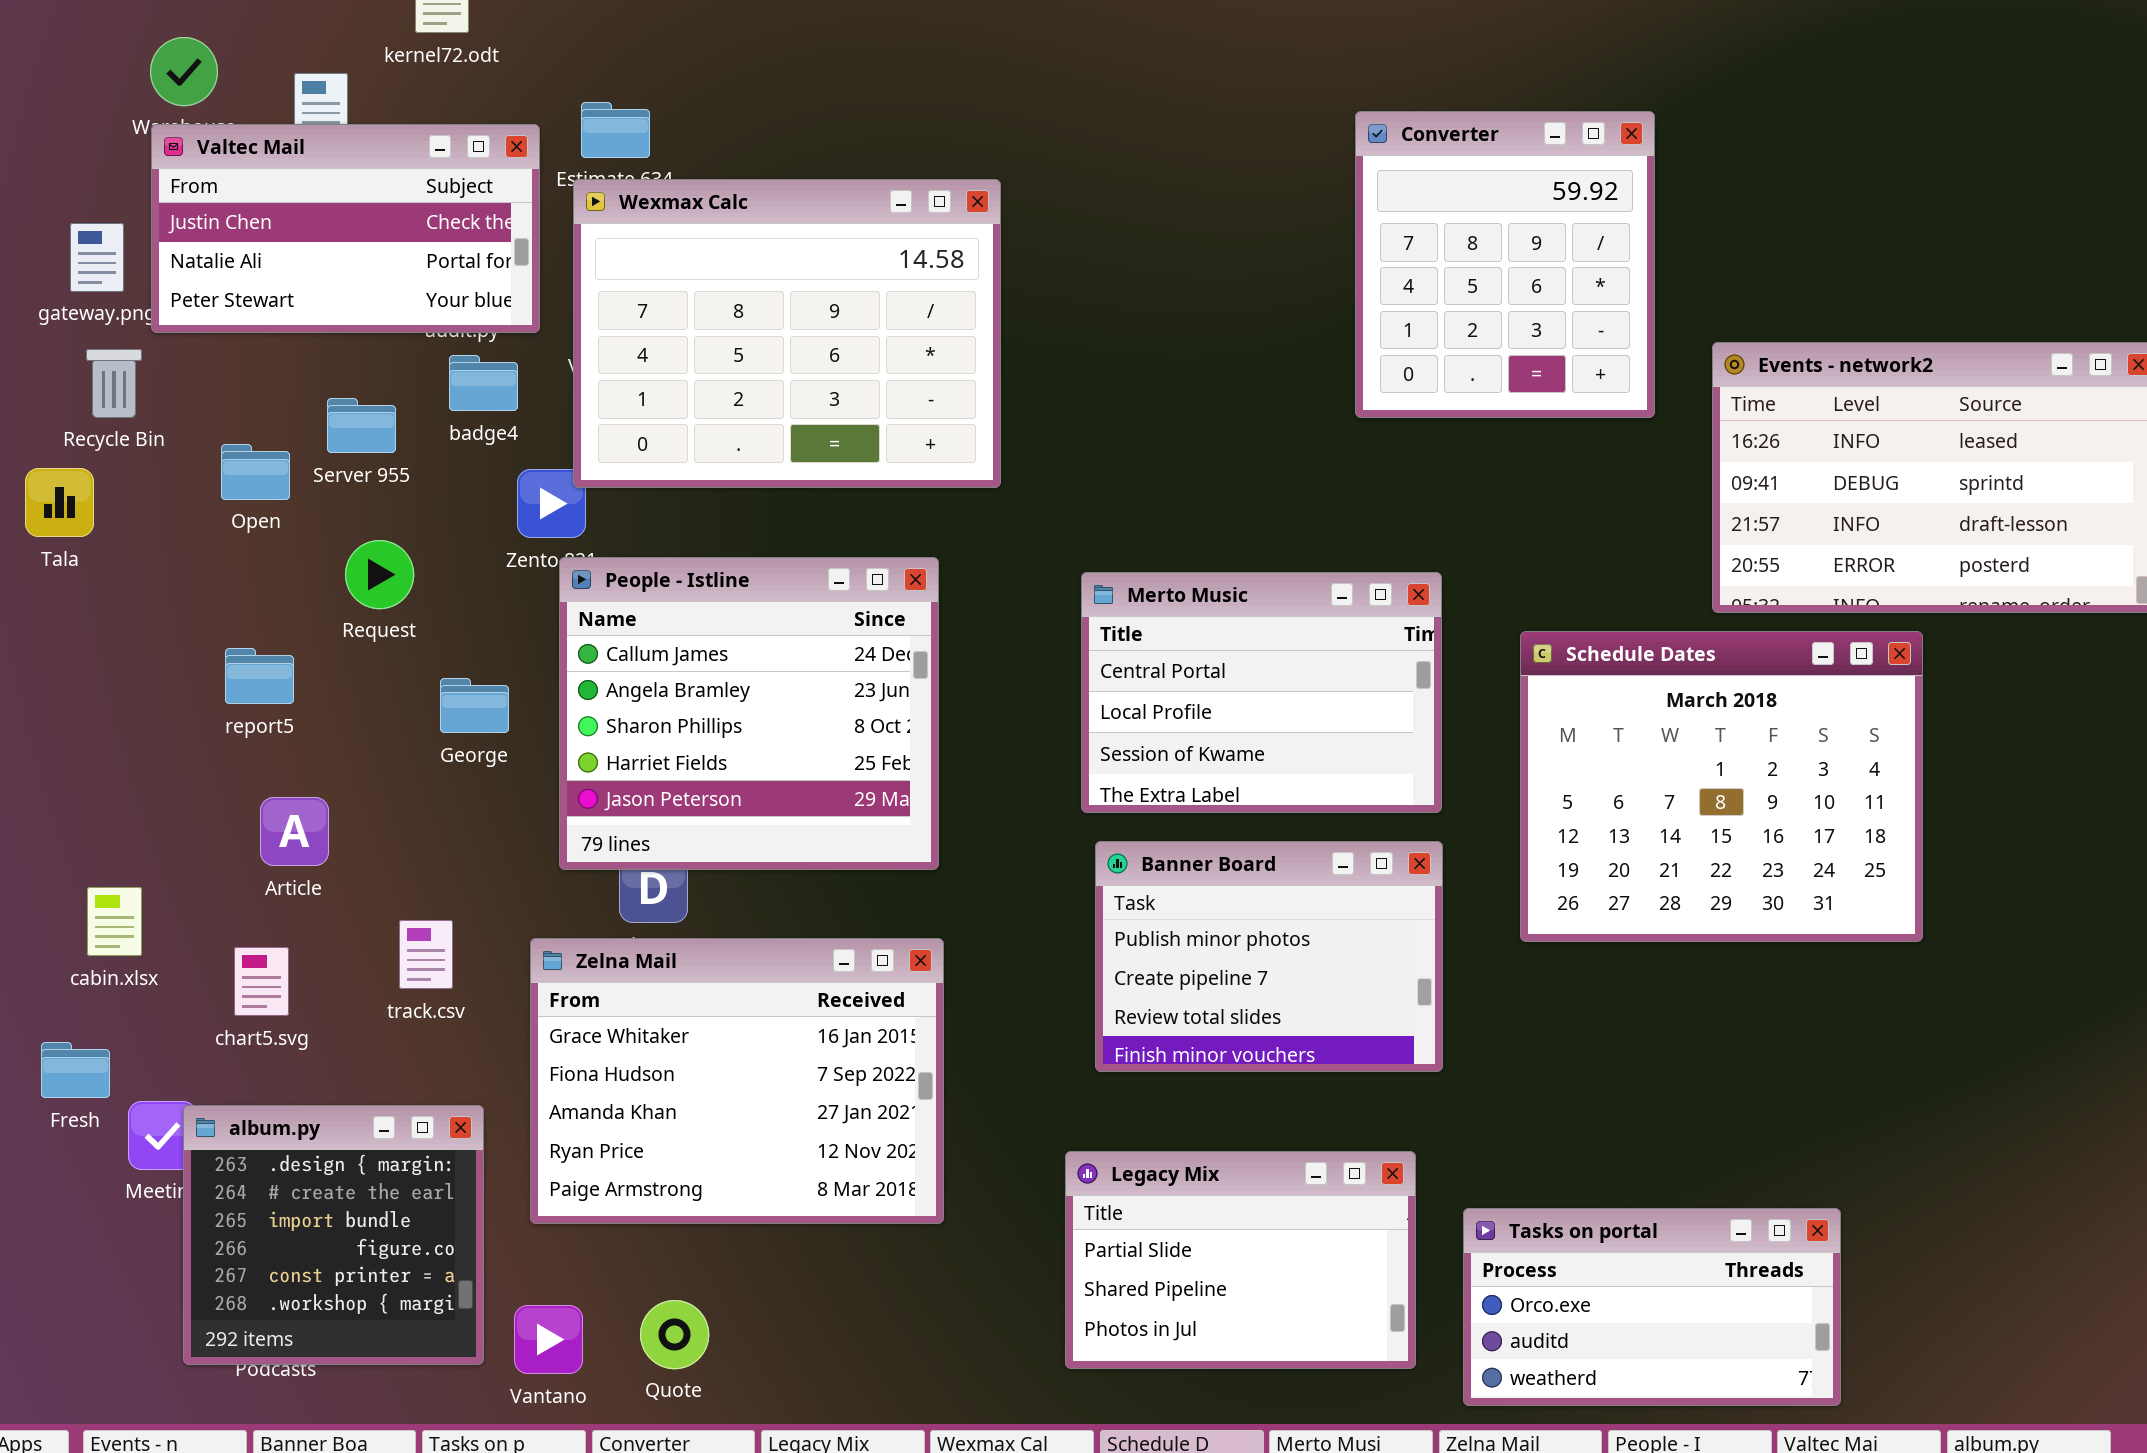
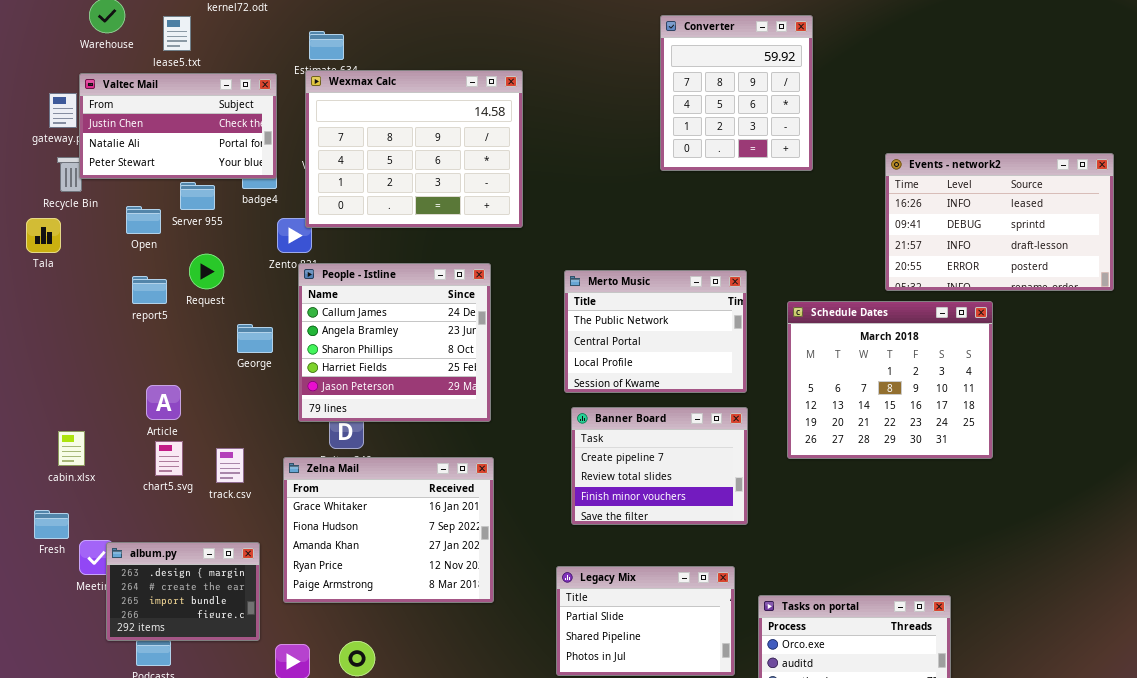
Converter: [1355,111,1655,418] -> [660,15,813,171], moved
Valtec Mail: [151,124,540,333] -> [79,73,277,179], moved
Merto Music: [1081,572,1442,813] -> [564,270,747,393], scrolled up 1 row
report5: [225,648,294,704] -> [132,276,167,304], moved
Banner Board: [1095,841,1443,1072] -> [571,407,748,525], scrolled down 1 row
chart5.svg: [234,947,289,1016] -> [155,441,183,476], moved
album.py: [183,1105,484,1365] -> [106,542,260,641], resized

